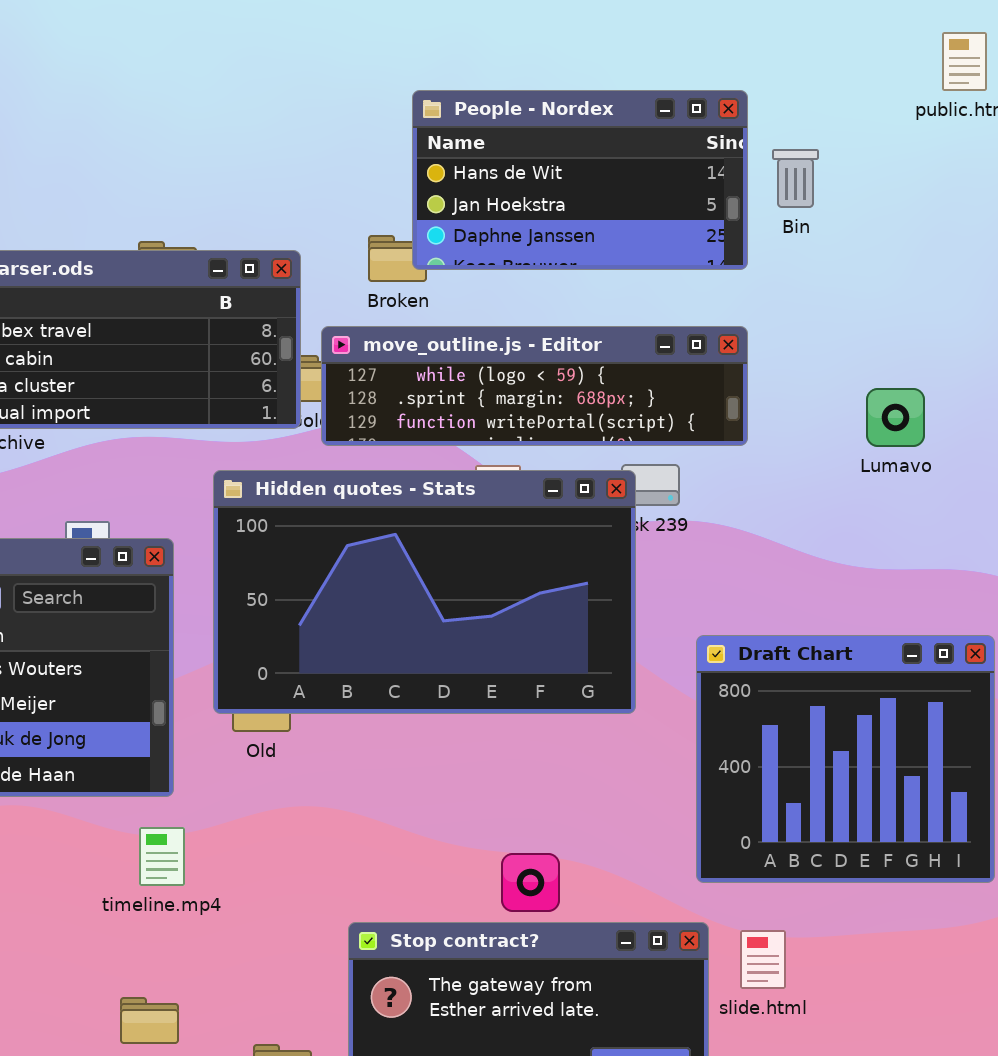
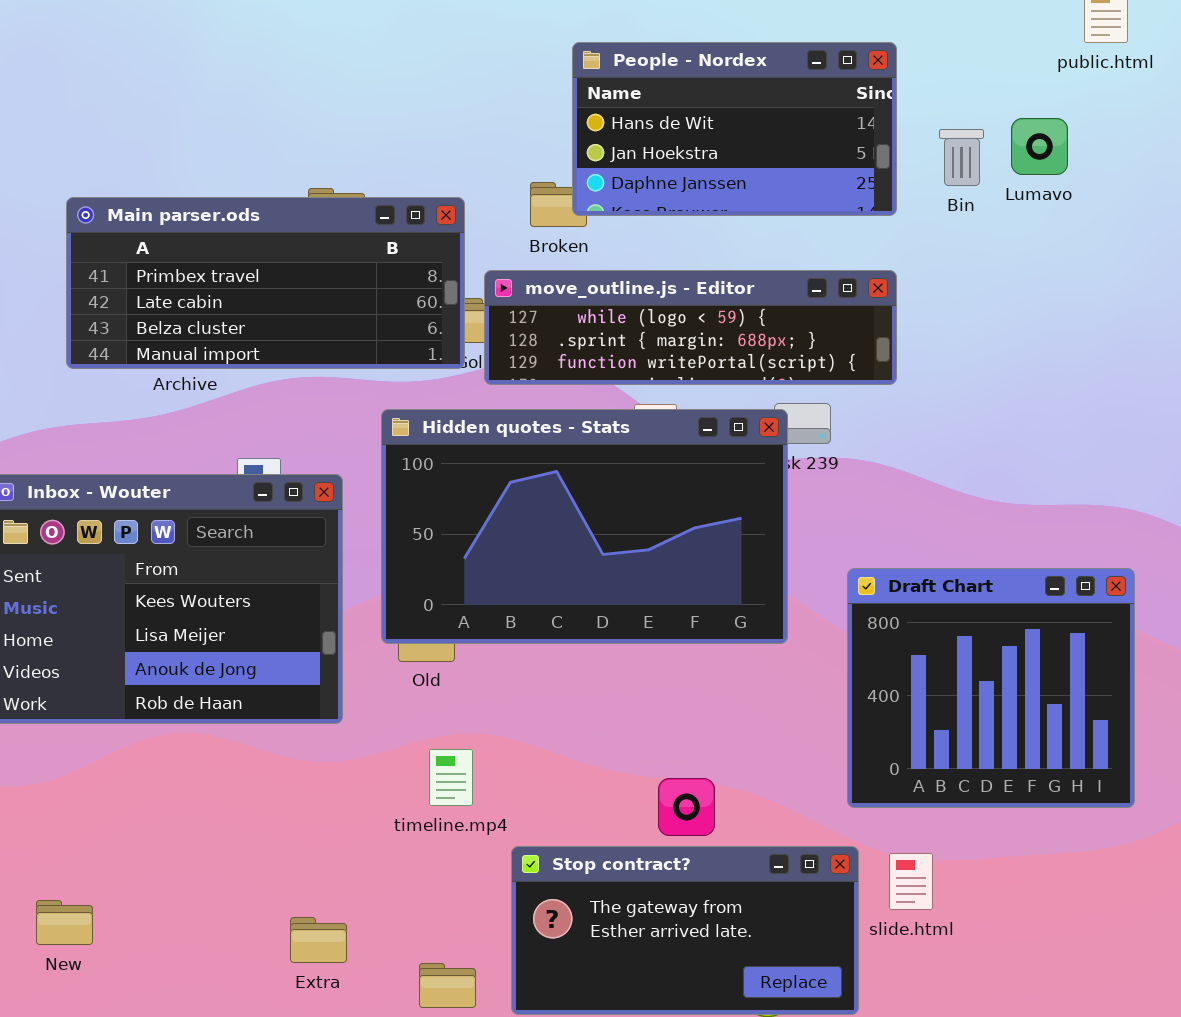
Bin: [772,149,819,208] -> [939,129,984,186], moved
Lumavo: [866,388,925,447] -> [1011,118,1068,175], moved
timeline.mp4: [139,827,185,886] -> [429,749,473,806], moved

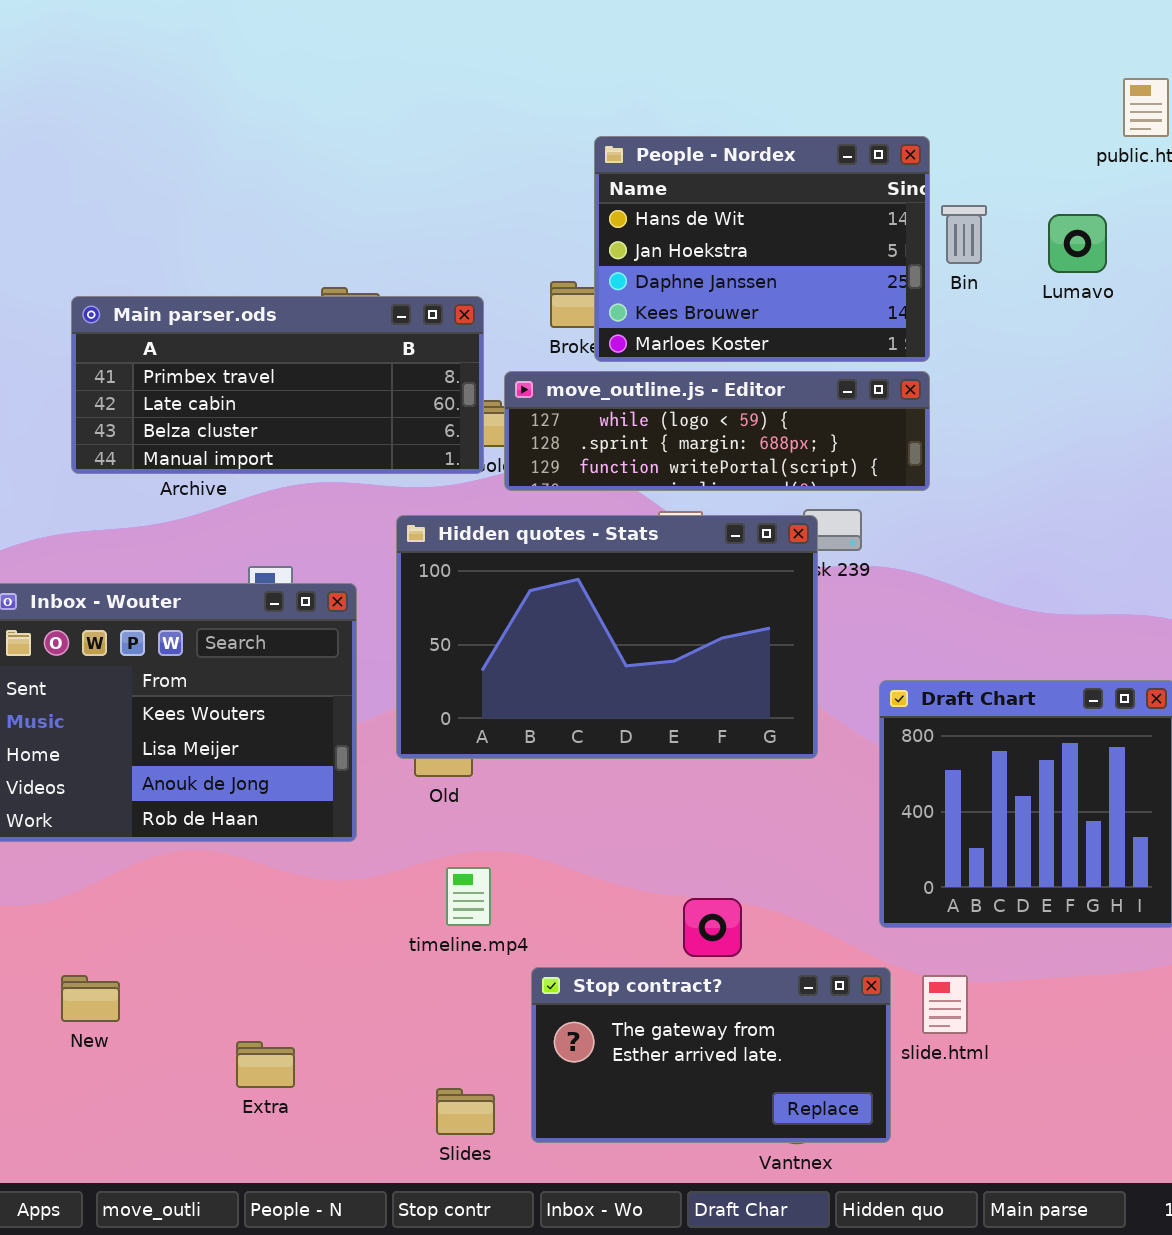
People - Nordex: [572,42,897,216] -> [594,136,930,362], resized
Bin: [939,129,984,186] -> [941,205,987,264], moved
New: [36,900,93,945] -> [61,975,120,1022], moved
Extra: [290,917,347,963] -> [236,1041,295,1088], moved

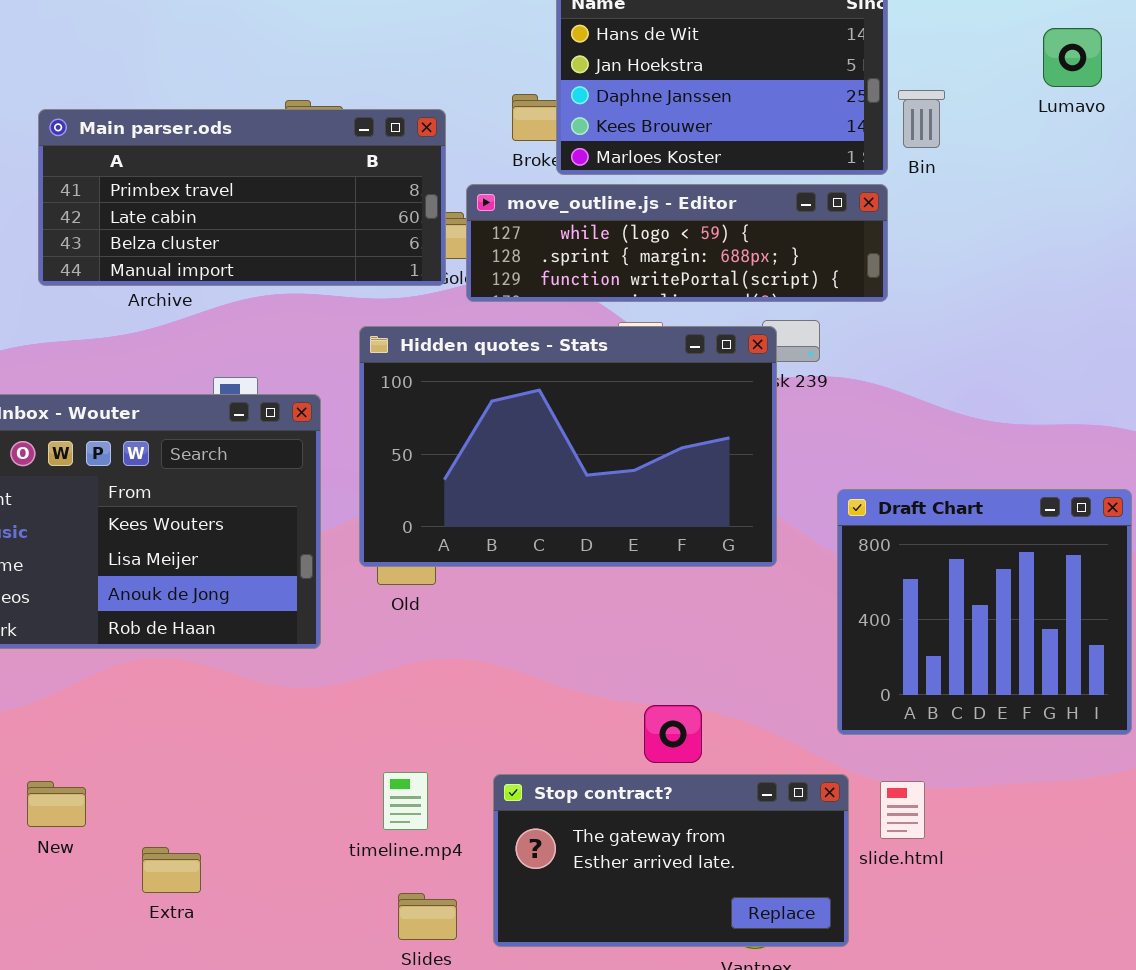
Bin: [941,205,987,264] -> [898,90,945,148], moved
Lumavo: [1048,214,1107,273] -> [1043,28,1102,87], moved
timeline.mp4: [446,867,491,926] -> [383,772,428,830], moved
Extra: [236,1041,295,1088] -> [142,847,201,893], moved

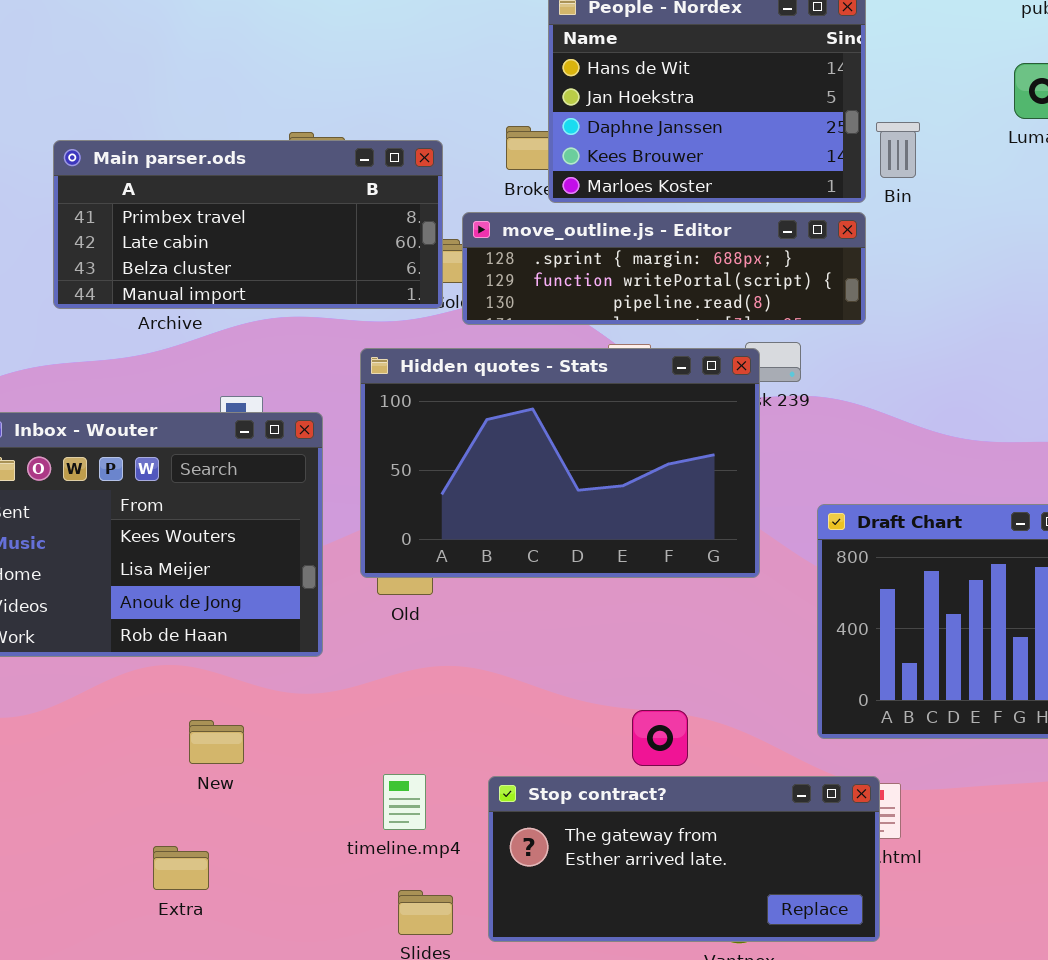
move_outline.js - Editor: [466,184,888,302] -> [462,212,866,325], scrolled down 1 row
Stop contract?: [493,774,849,947] -> [488,776,880,942], resized
New: [27,781,86,827] -> [189,720,244,764], moved

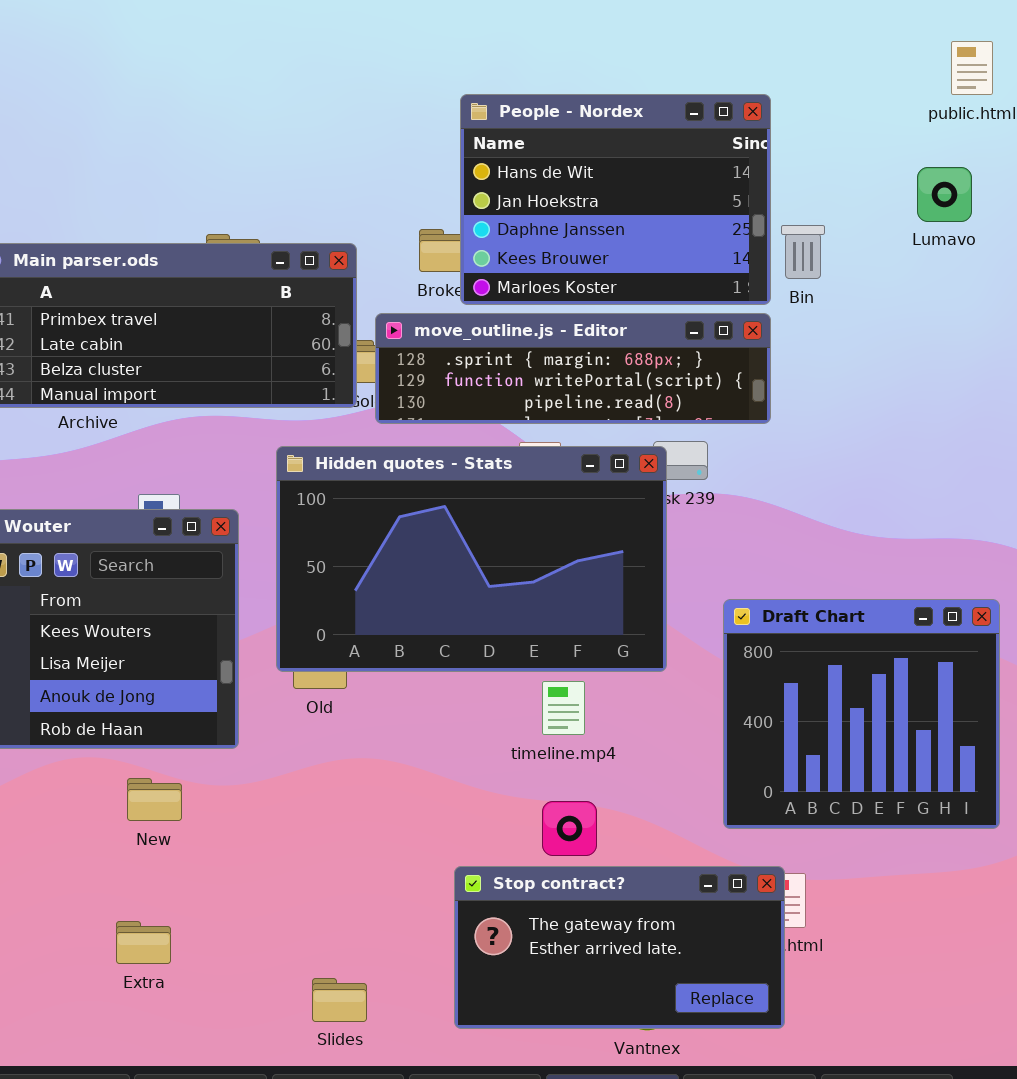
New: [189,720,244,764] -> [127,778,182,821], moved
timeline.mp4: [383,774,426,830] -> [542,681,585,735], moved
Stop contract?: [488,776,880,942] -> [454,866,785,1029], resized
Extra: [153,846,209,890] -> [116,921,171,964], moved

